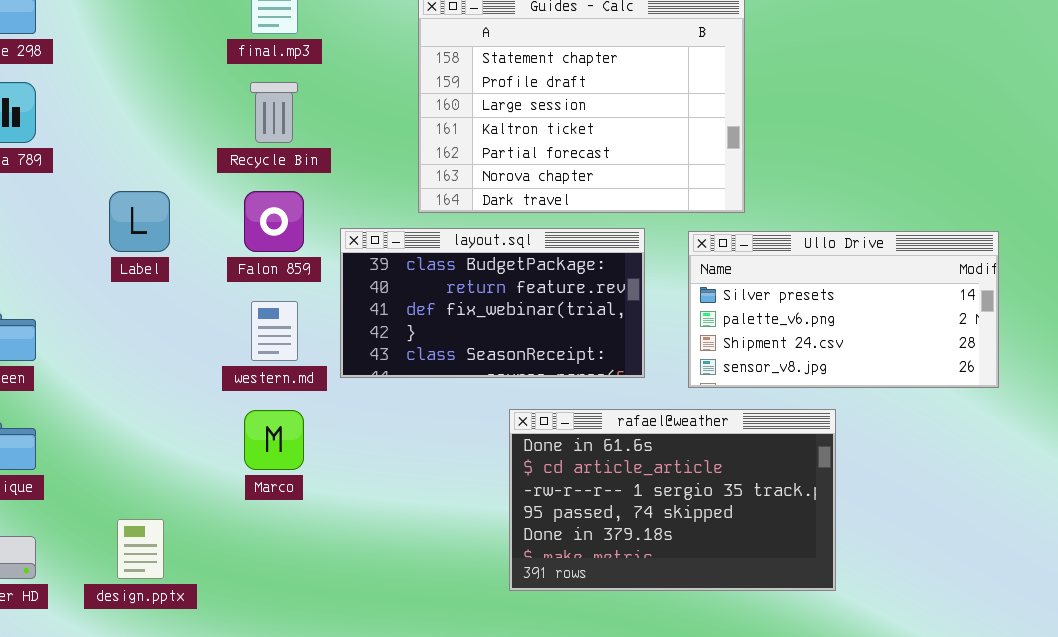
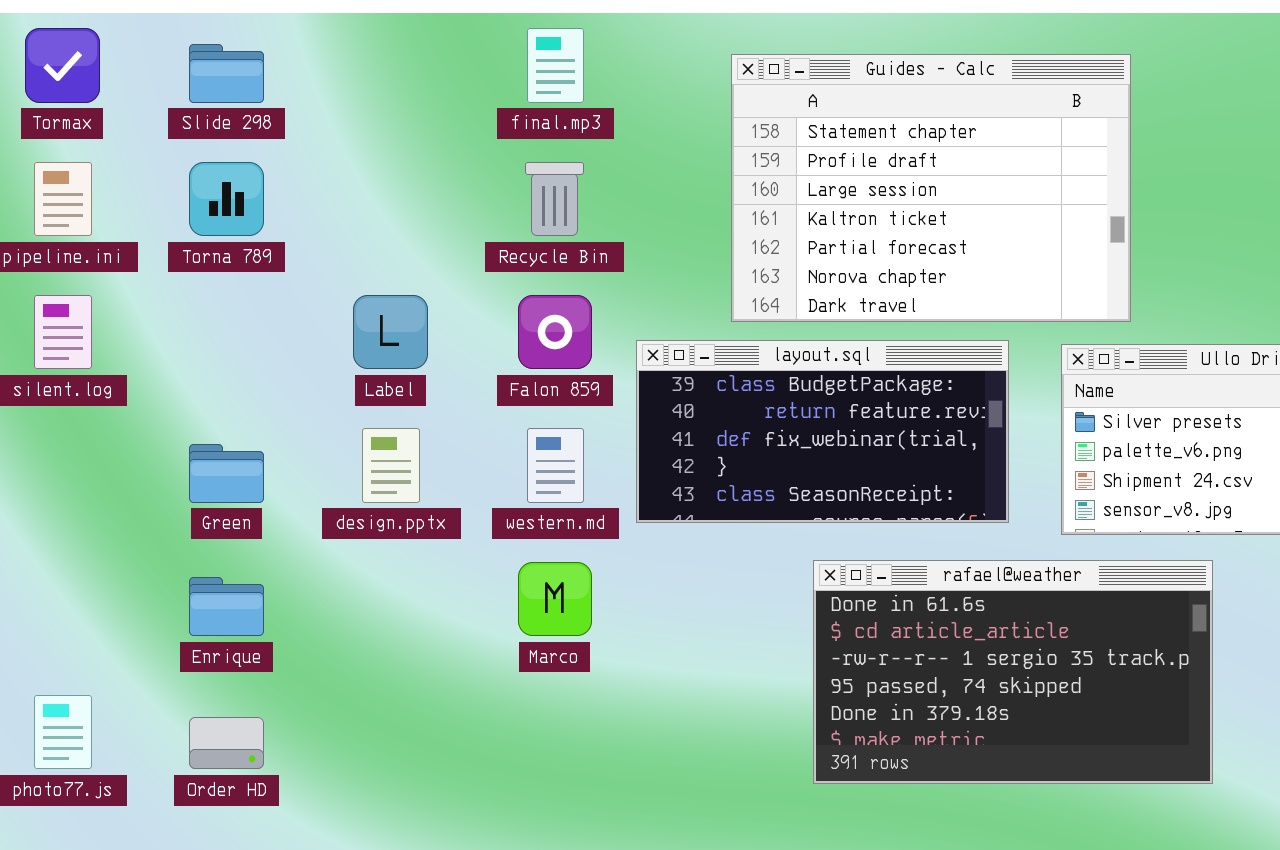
rafael@weather: [509,409,836,591] -> [813,560,1213,784], moved
design.pptx: [117,519,164,579] -> [362,428,420,503], moved

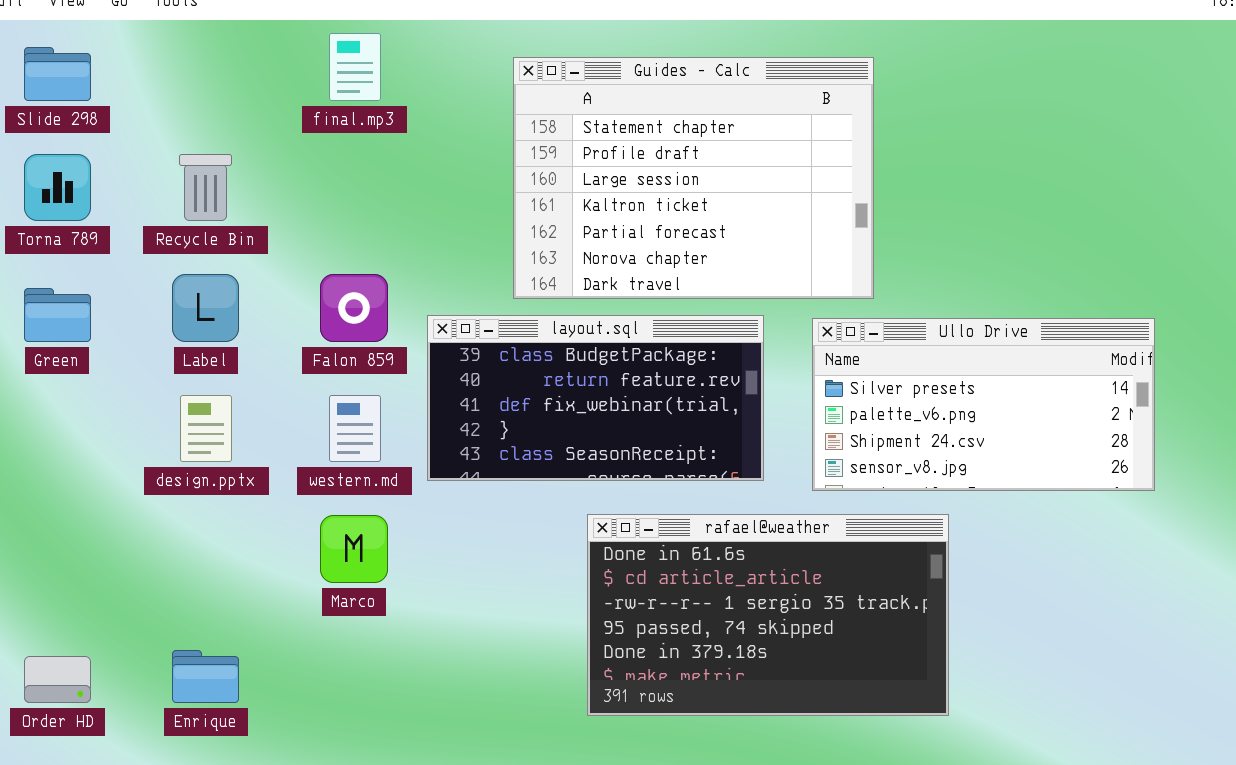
Recycle Bin: [525,162,584,236] -> [179,154,232,221], moved
Green: [189,444,264,503] -> [24,288,91,342], moved
Enrique: [189,577,264,636] -> [172,650,239,703], moved

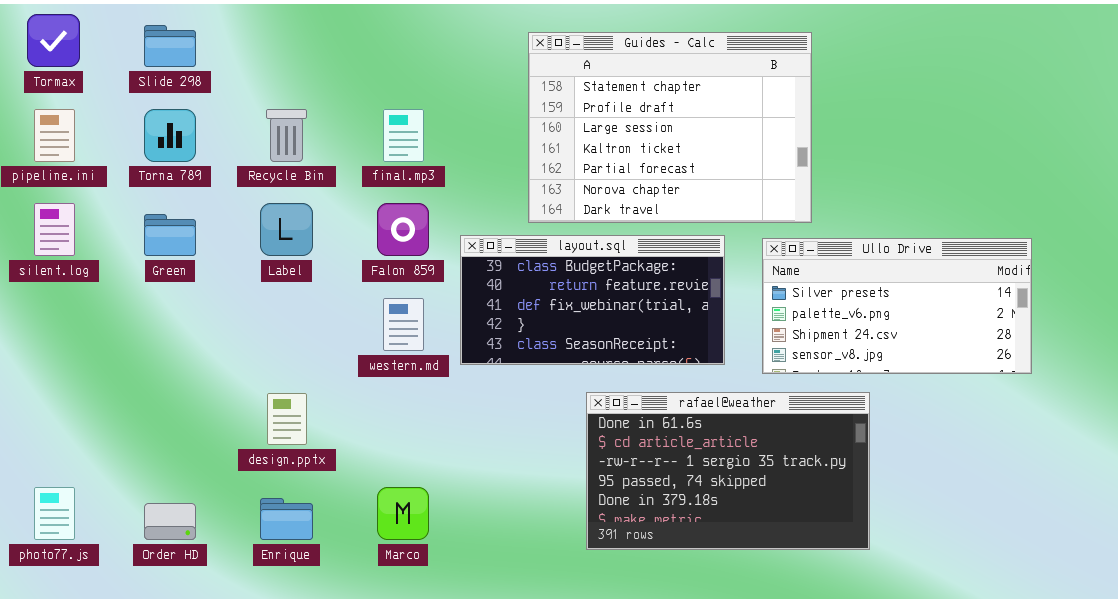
final.mp3: [329,33,381,101] -> [383,109,424,162], moved
design.pptx: [180,395,232,462] -> [267,393,307,445], moved
Marco: [320,515,388,583] -> [377,487,429,540], moved

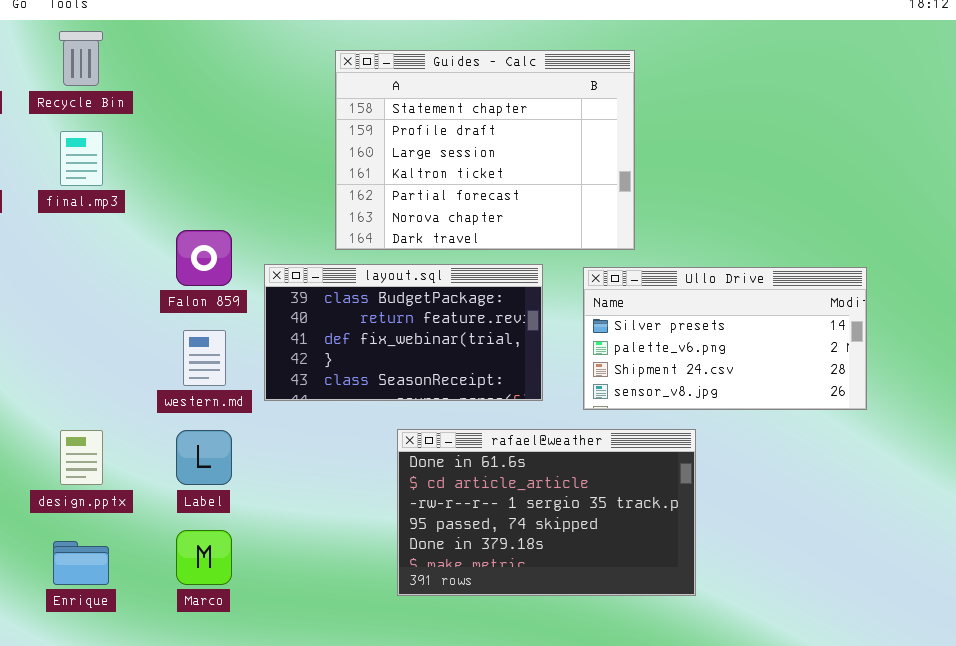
Recycle Bin: [266,109,307,162] -> [59,31,103,86], moved
final.mp3: [383,109,424,162] -> [60,131,103,186], moved
Label: [260,203,313,256] -> [176,430,232,485], moved

